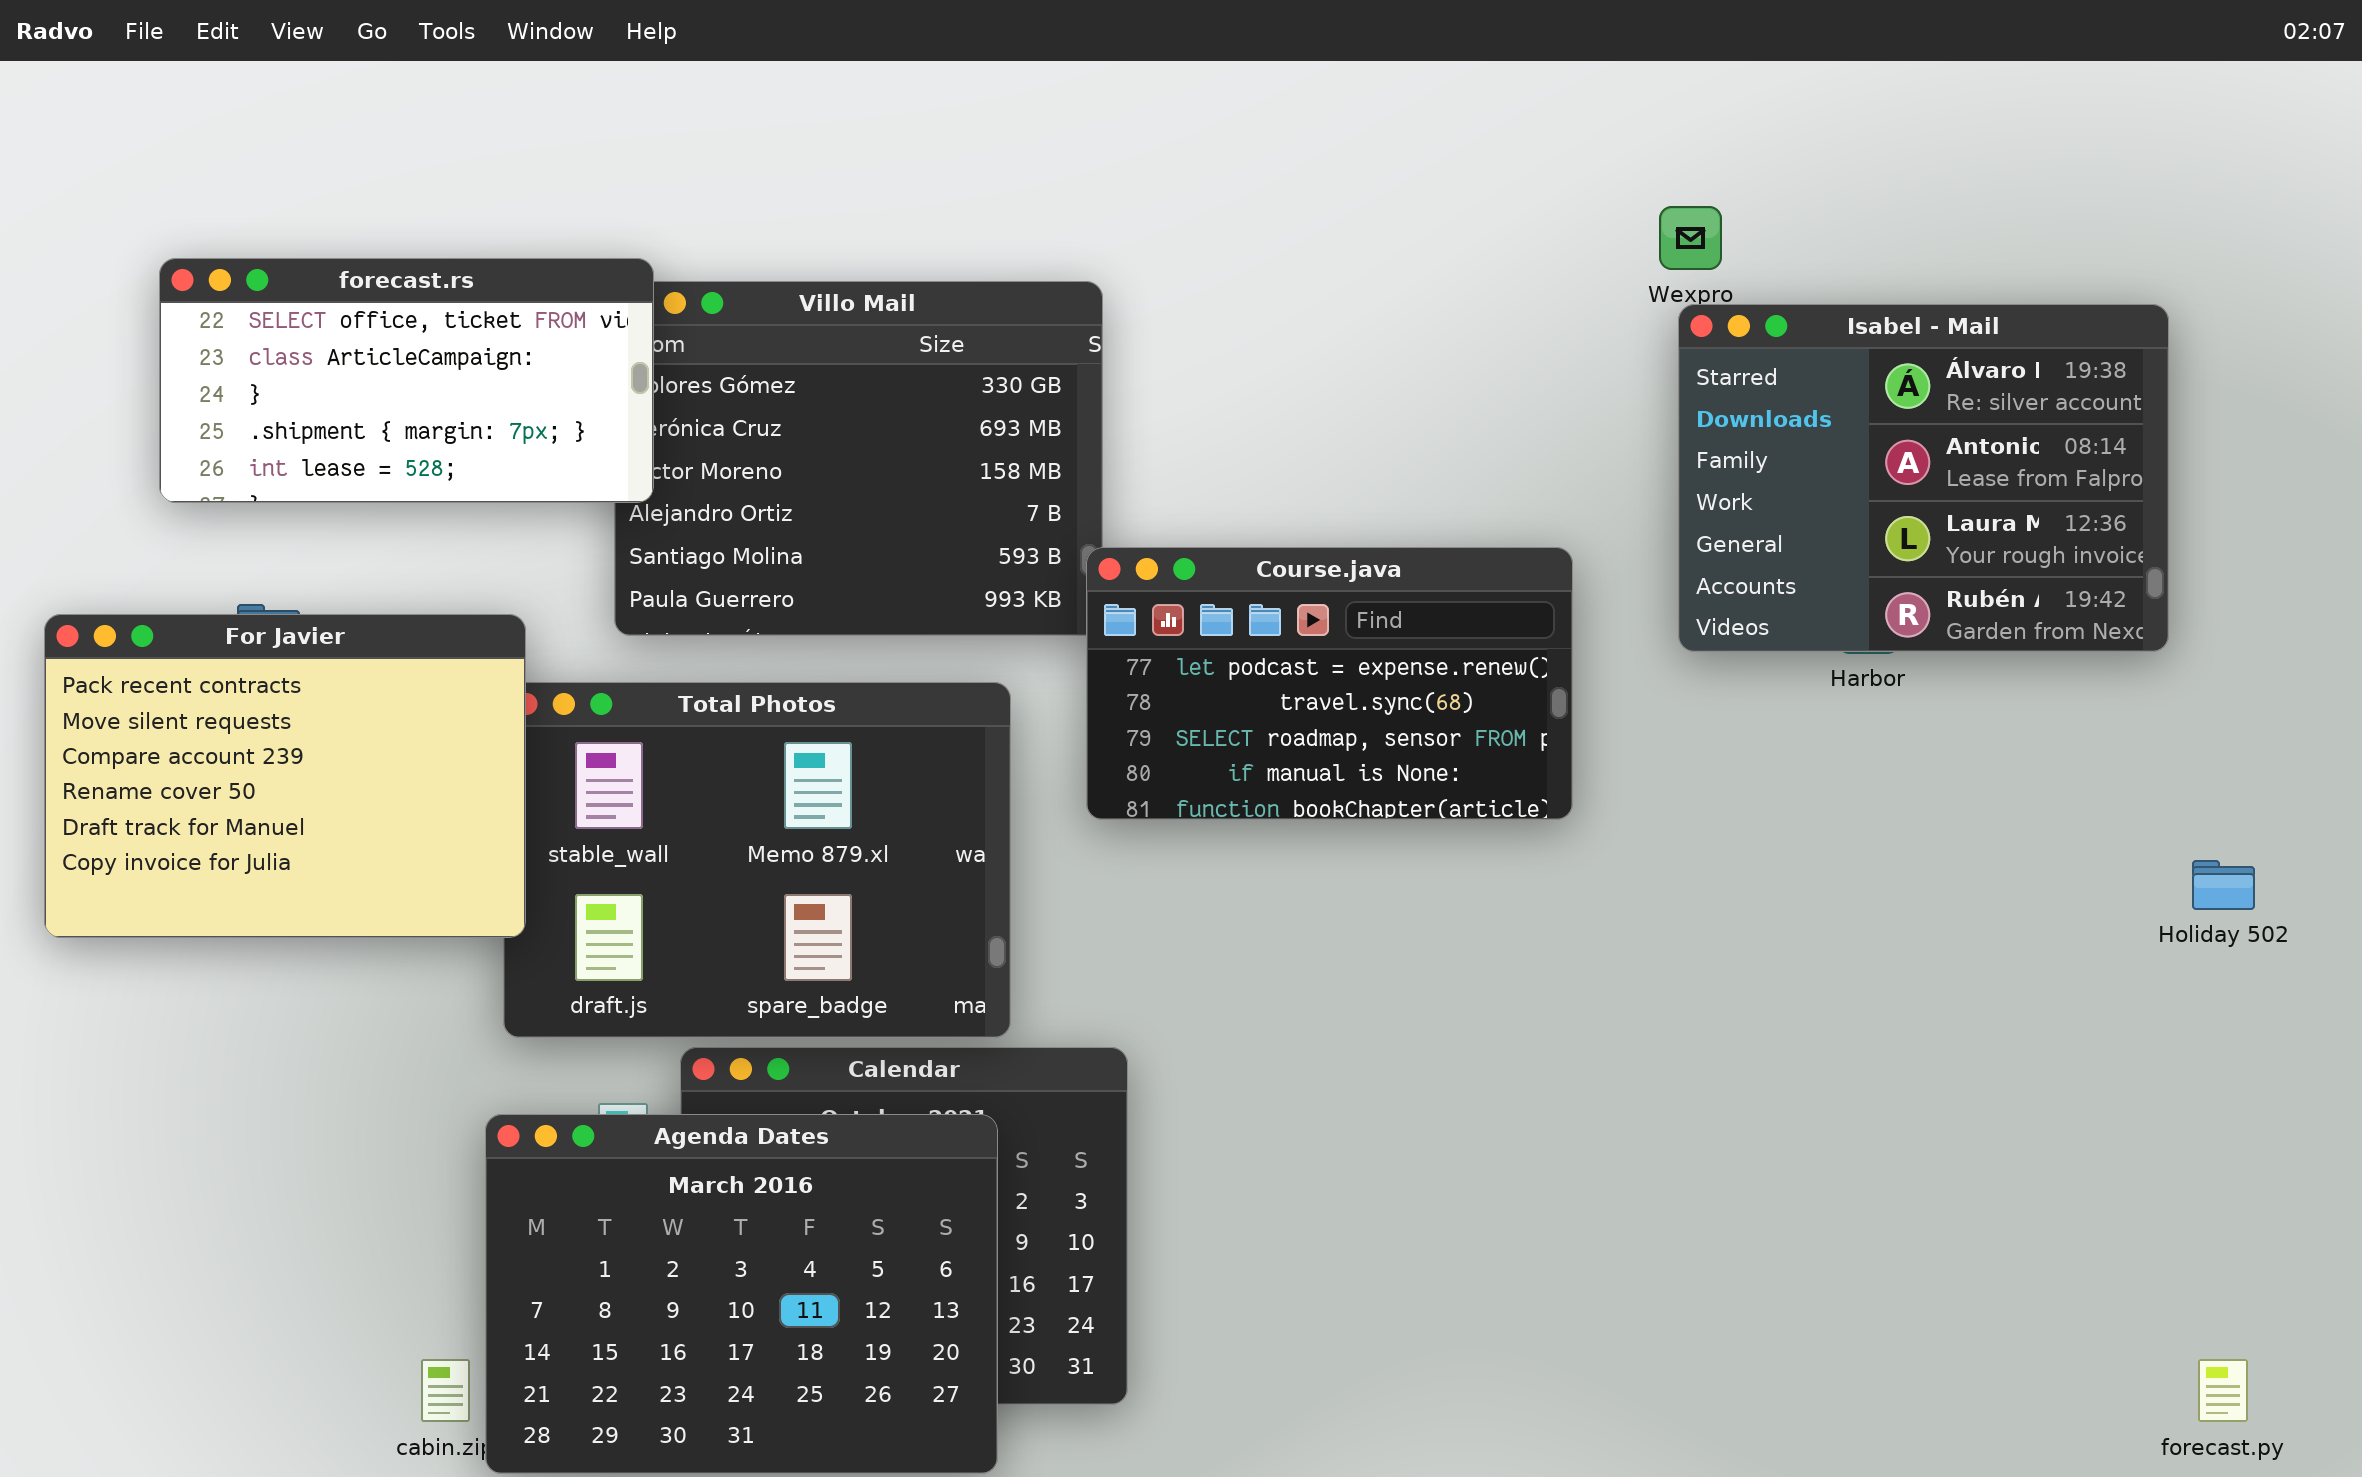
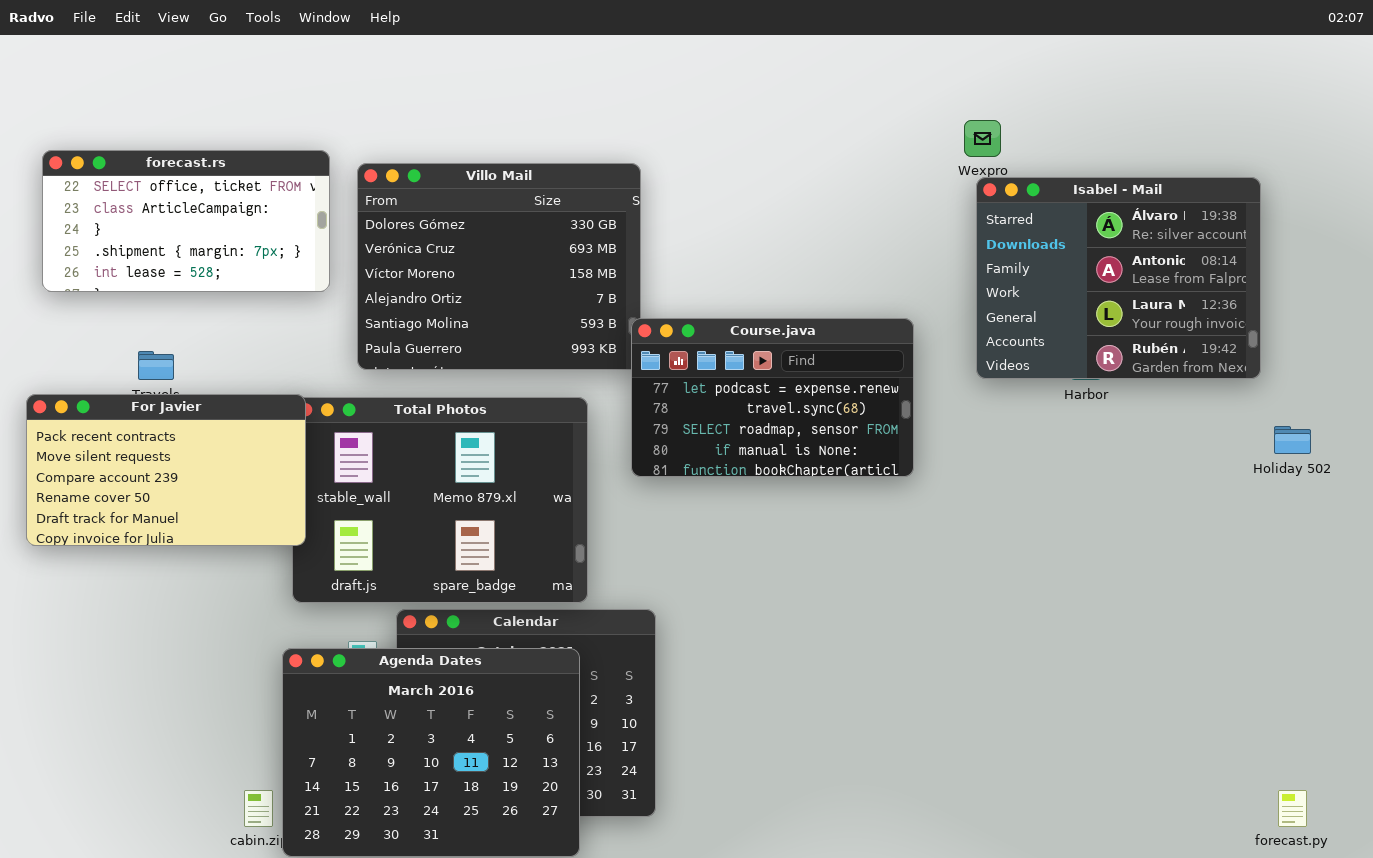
forecast.rs: [159,258,654,503] -> [42,150,330,292], moved
For Javier: [44,614,526,938] -> [26,394,306,546], resized
Holiday 502: [2192,860,2255,910] -> [1274,426,1311,454], moved

